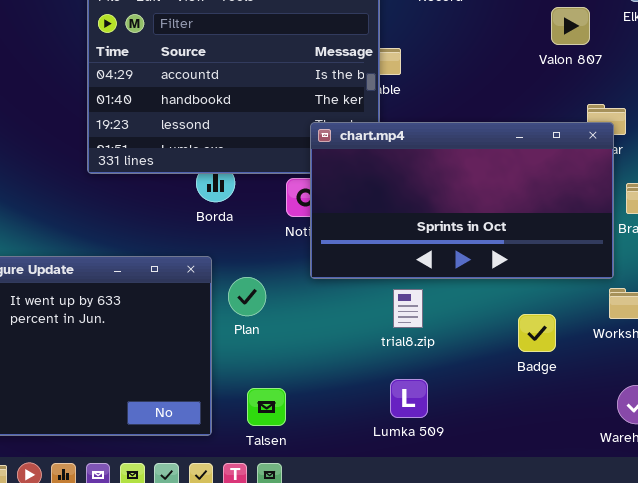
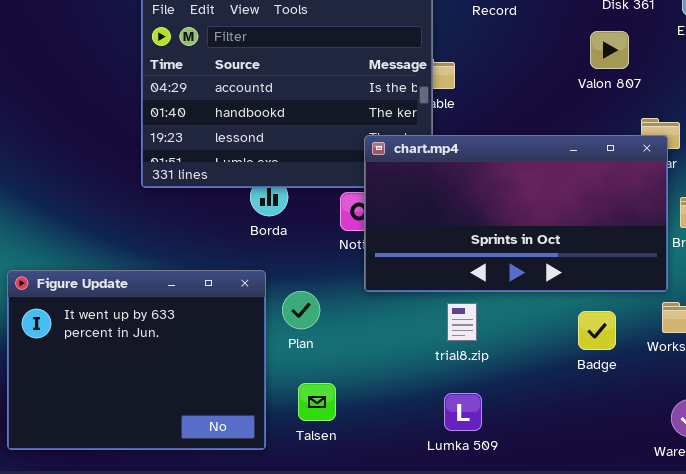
Valon 807: [551,7,590,45] -> [590,31,629,69], moved
Badge: [518,314,556,352] -> [578,311,616,350], moved
Talsen: [247,388,286,426] -> [298,383,336,421], moved

